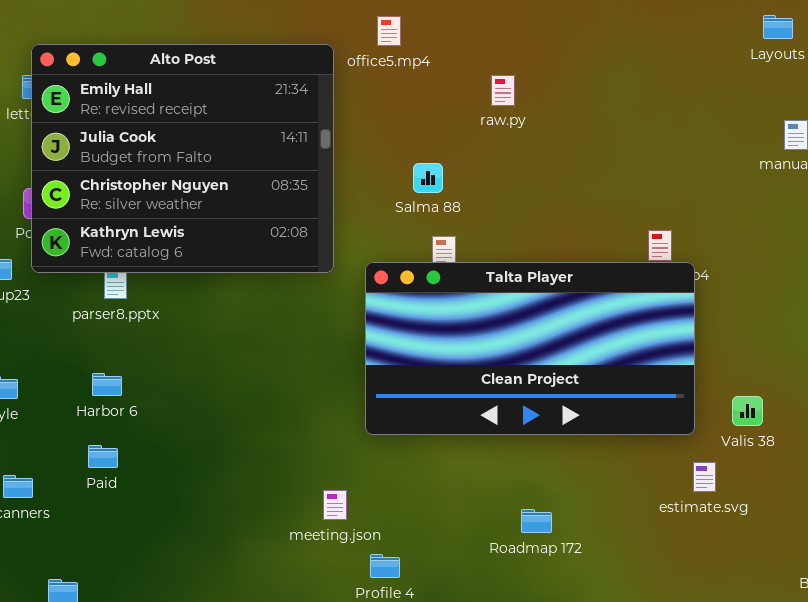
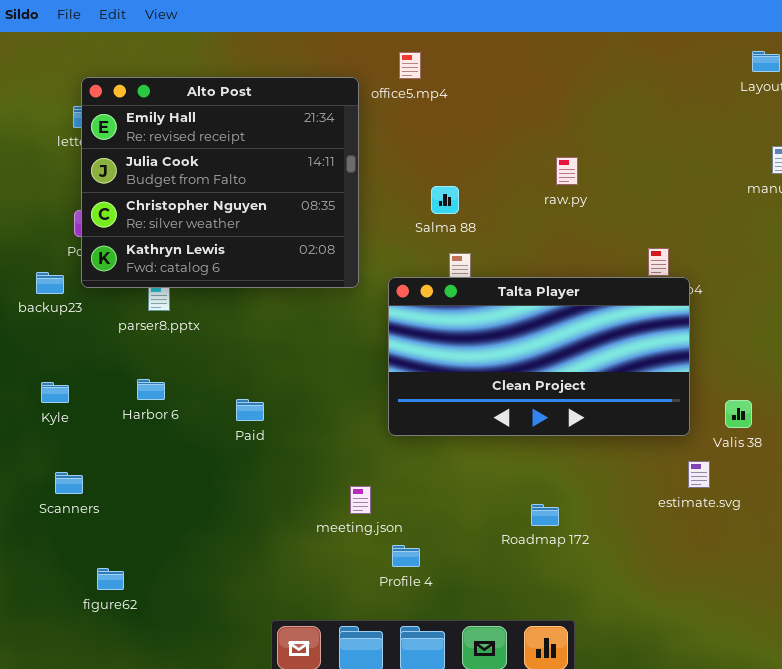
raw.py: [491,75,515,106] -> [556,157,578,185], moved
Paid: [88,445,118,468] -> [236,399,264,421], moved

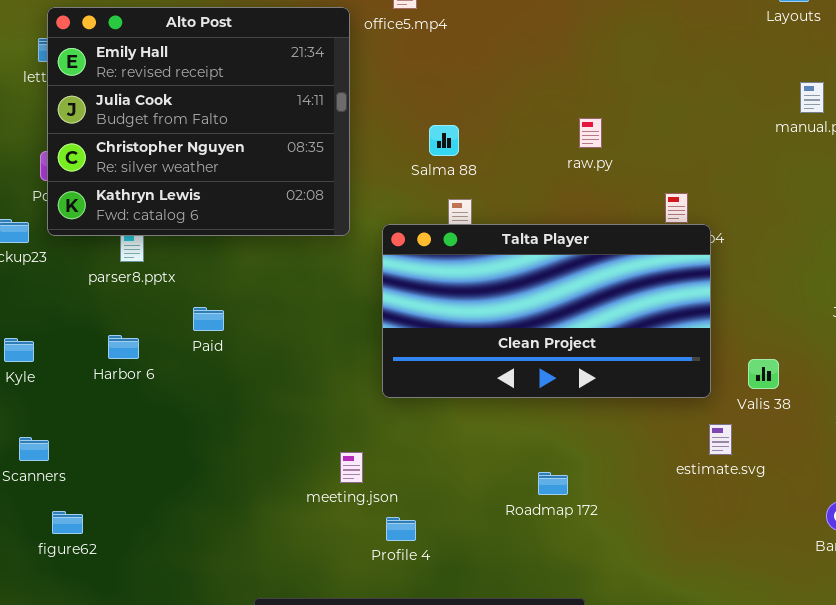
raw.py: [556,157,578,185] -> [579,118,602,148], moved
Paid: [236,399,264,421] -> [193,307,224,331], moved
figure62: [97,568,124,590] -> [52,511,83,534], moved

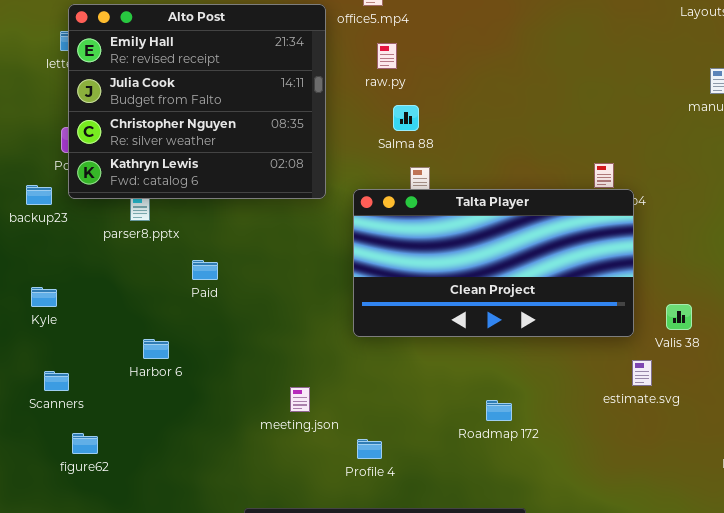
raw.py: [579,118,602,148] -> [377,43,397,69], moved
Harbor 6: [108,335,139,359] -> [143,339,169,359], moved
meeting.json: [340,452,363,483] -> [290,387,310,412], moved

